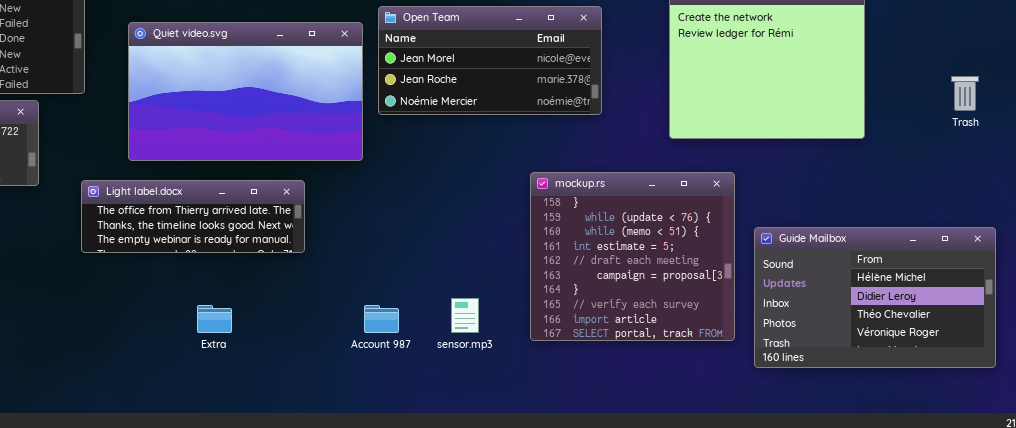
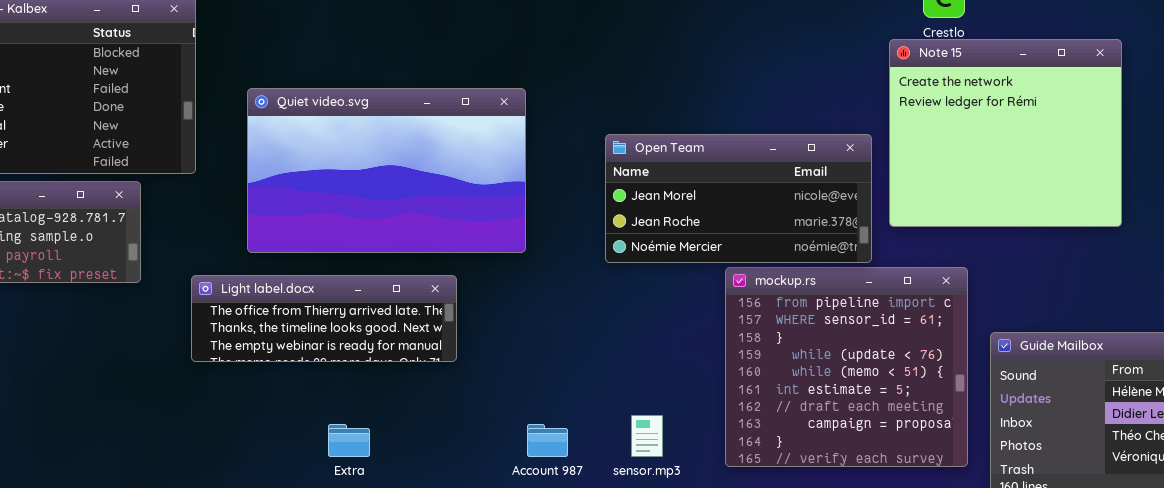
Open Team: [378,6,602,115] -> [605,134,872,263], moved
mockup.rs: [530,172,735,341] -> [725,267,968,467], scrolled up 2 rows

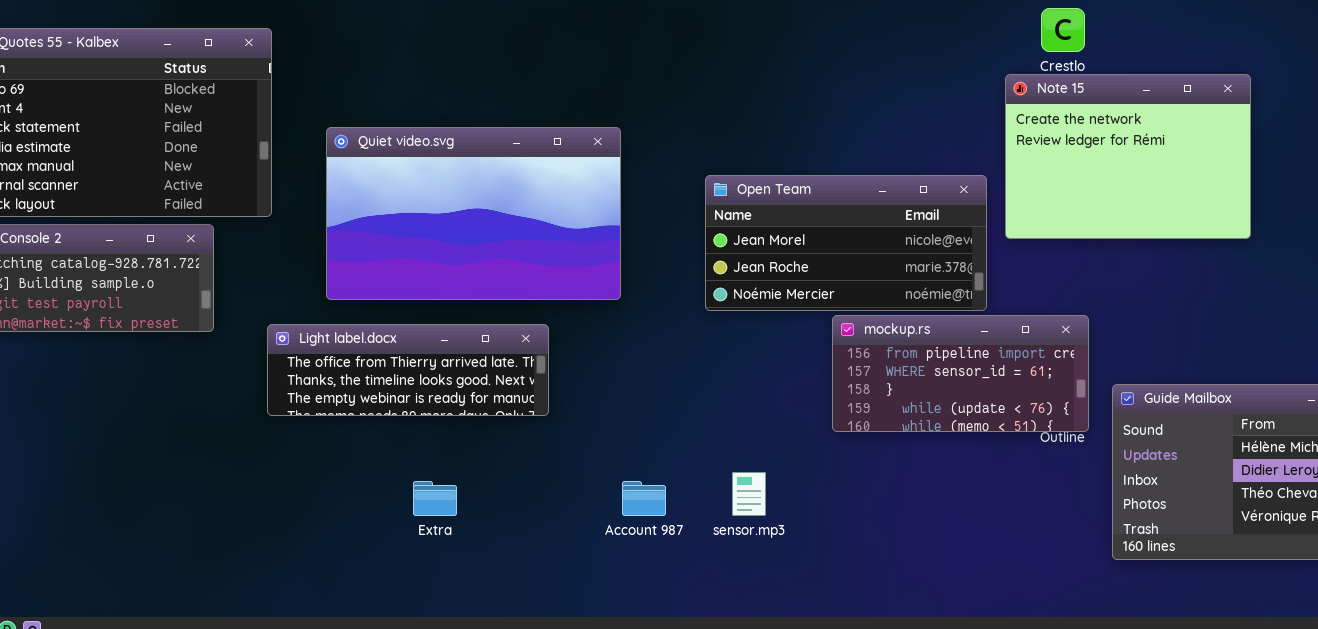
Note 15: [889,39,1122,227] -> [1005,74,1251,239], resized
mockup.rs: [725,267,968,467] -> [832,315,1089,432], resized

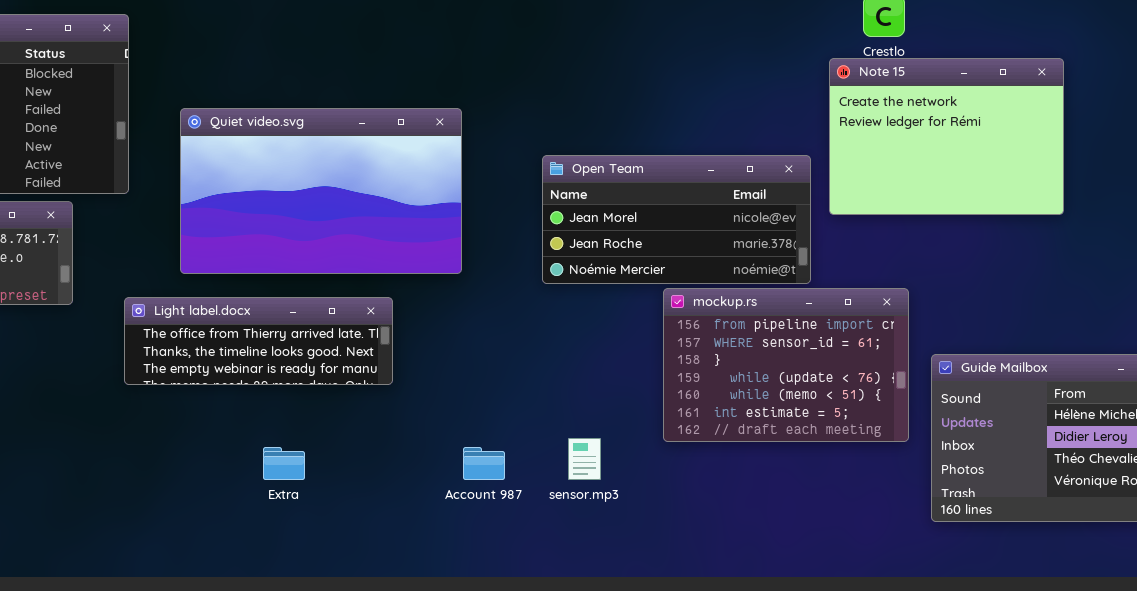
mockup.rs: [832,315,1089,432] -> [663,288,909,442], resized

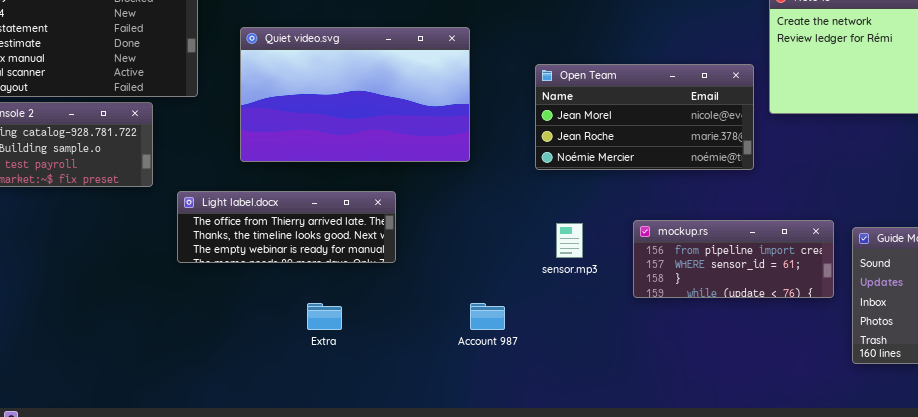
mockup.rs: [663,288,909,442] -> [633,220,834,298], resized
Light label.docx: [124,297,393,385] -> [177,191,396,263], moved
sensor.mp3: [568,438,601,480] -> [556,223,583,258], moved

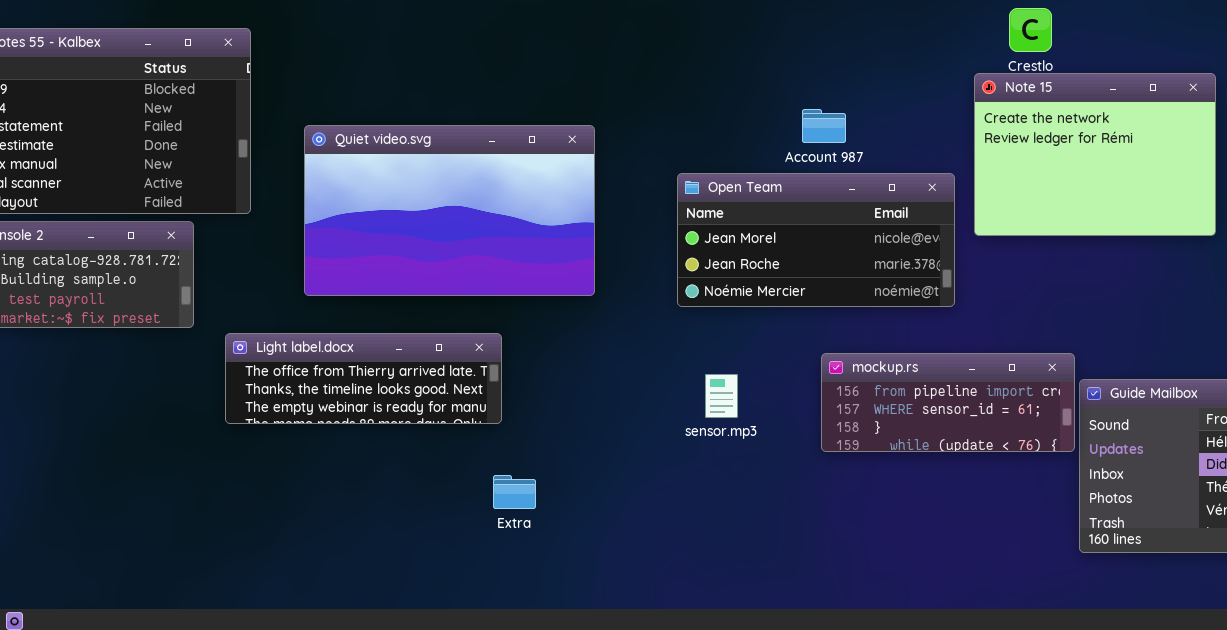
mockup.rs: [633,220,834,298] -> [821,353,1075,452], moved
Extra: [307,303,342,330] -> [493,475,536,509], moved
Account 987: [470,303,505,330] -> [802,109,846,143], moved

